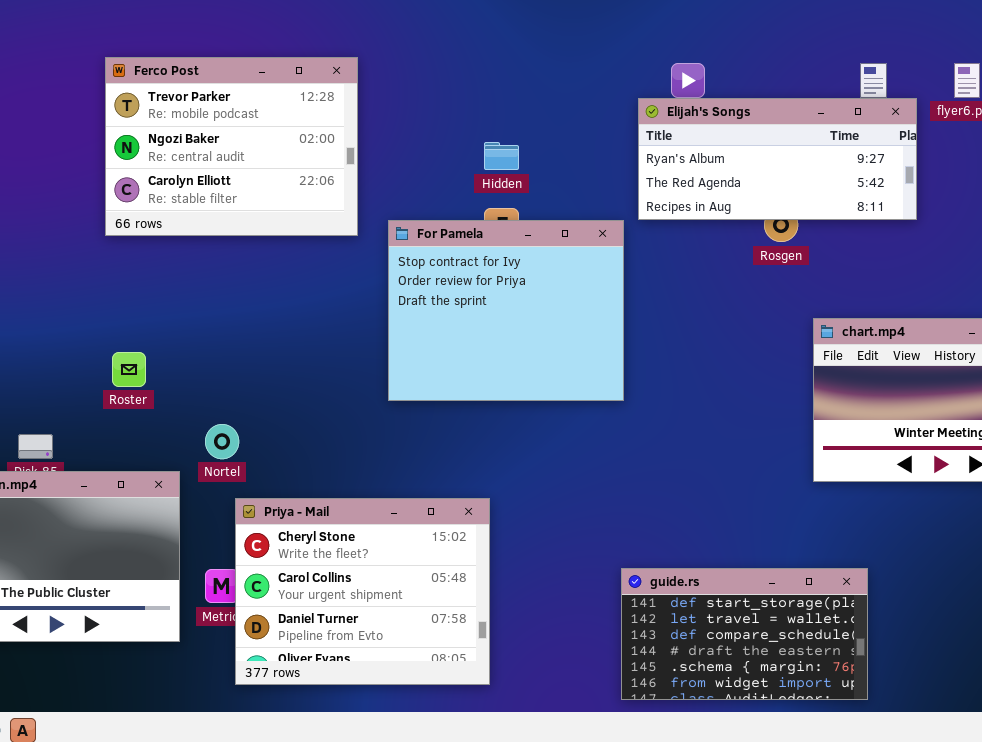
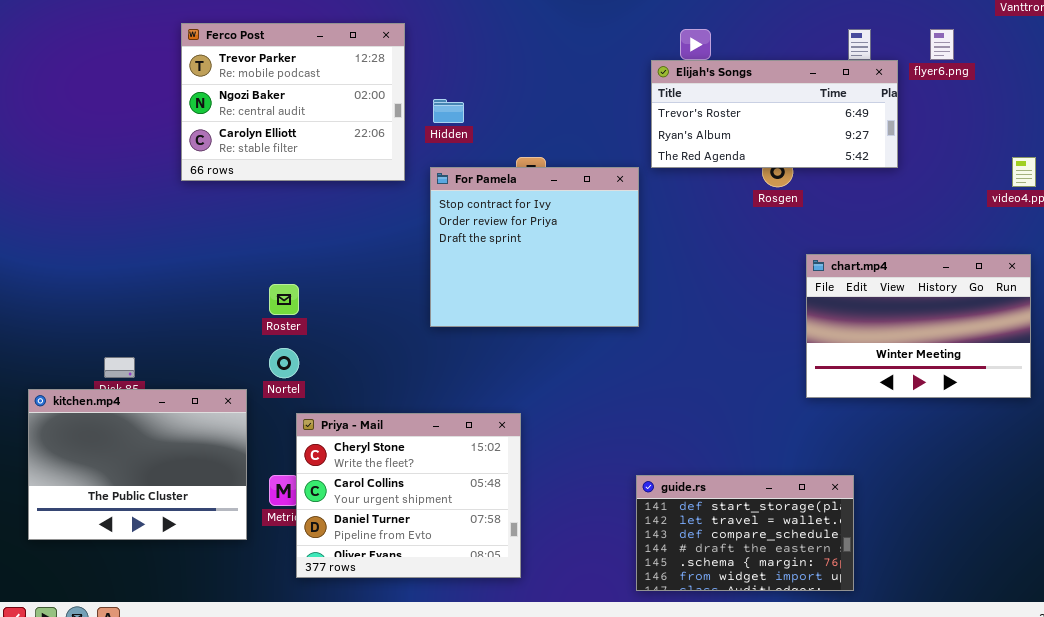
Elijah's Songs: [638,98,917,220] -> [651,60,898,168], scrolled up 1 row
Hidden: [484,142,519,170] -> [433,99,464,123], moved
Roster: [112,352,146,387] -> [269,284,299,315], moved

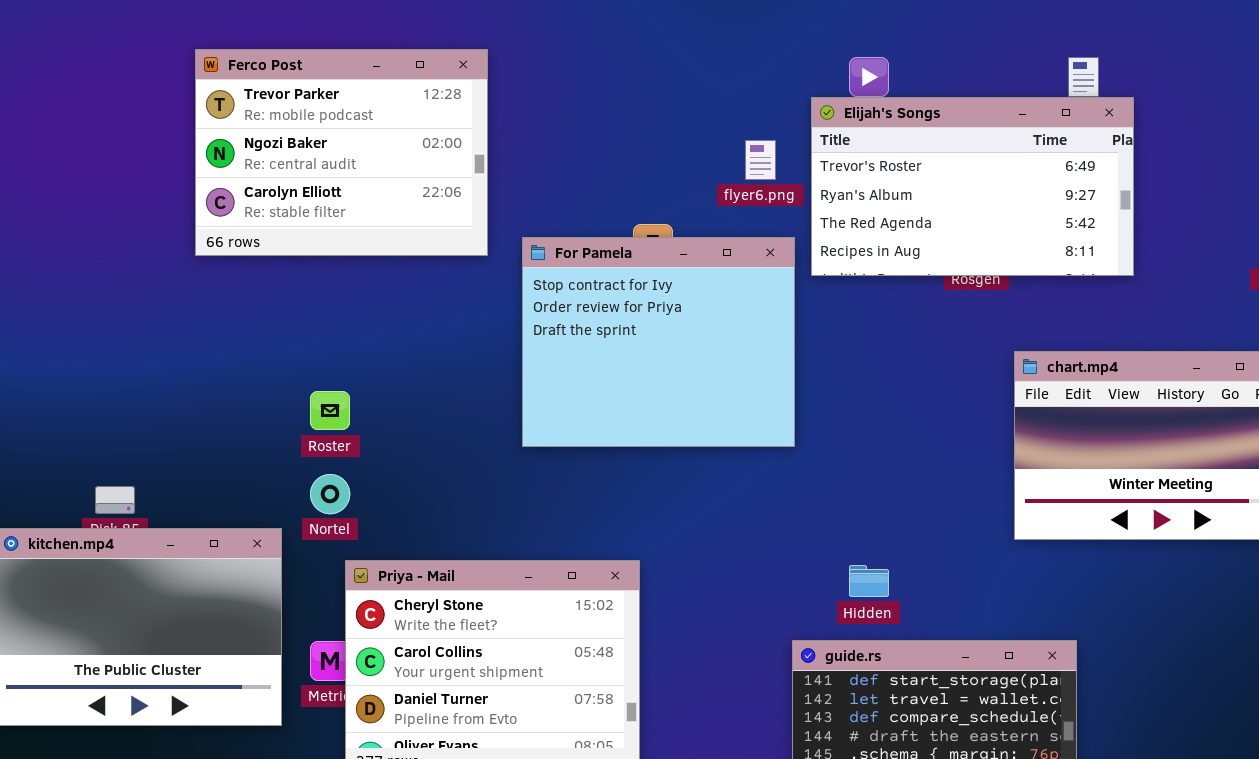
flyer6.png: [930,29,954,60] -> [745,140,776,180], moved
Elijah's Songs: [651,60,898,168] -> [811,97,1134,276], resized
Hidden: [433,99,464,123] -> [849,565,889,597], moved

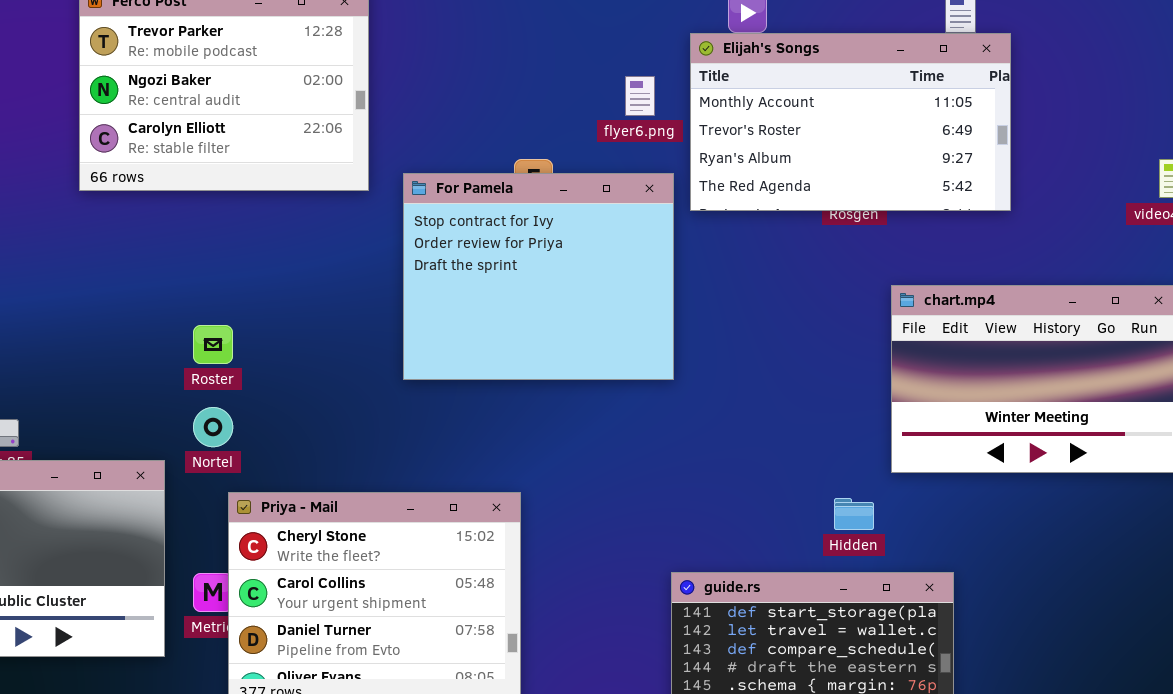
Elijah's Songs: [811,97,1134,276] -> [690,33,1011,211], scrolled up 1 row
Hidden: [849,565,889,597] -> [834,498,874,530], moved

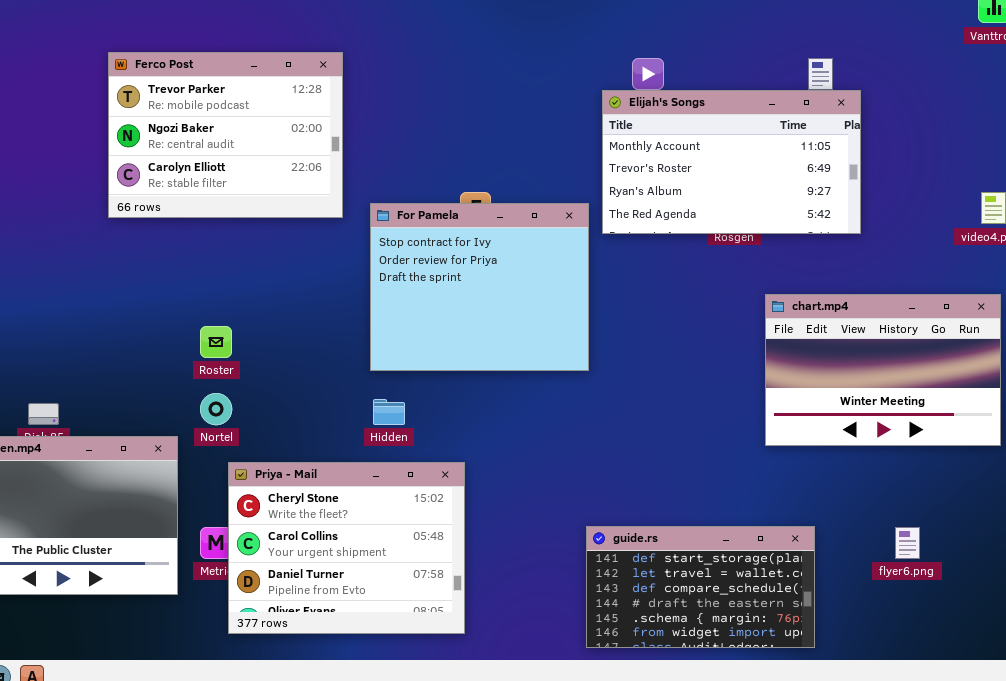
flyer6.png: [625,76,655,116] -> [895,527,920,559], moved
Hidden: [834,498,874,530] -> [373,399,405,425], moved

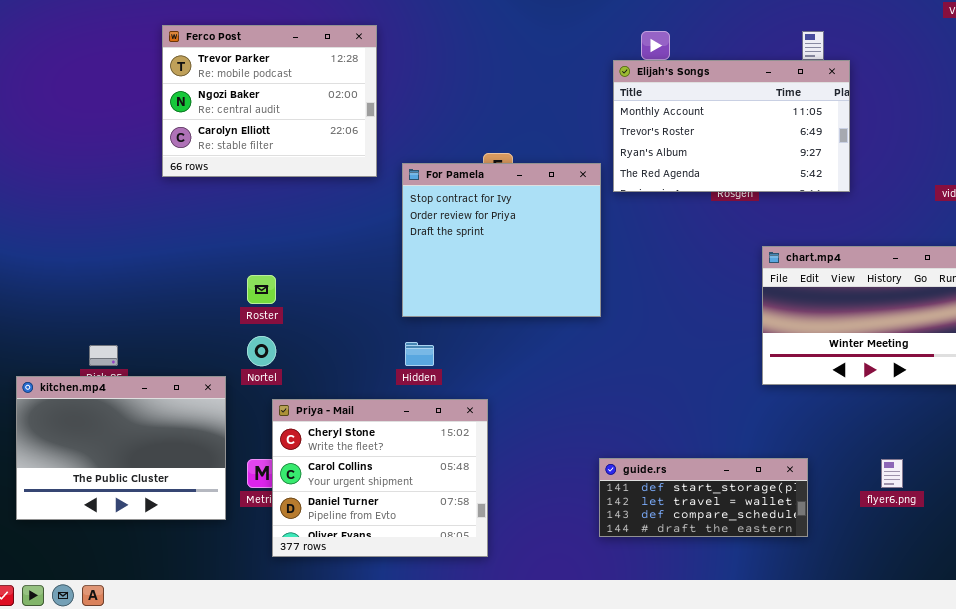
guide.rs: [586,526,815,648] -> [599,458,808,537], resized

